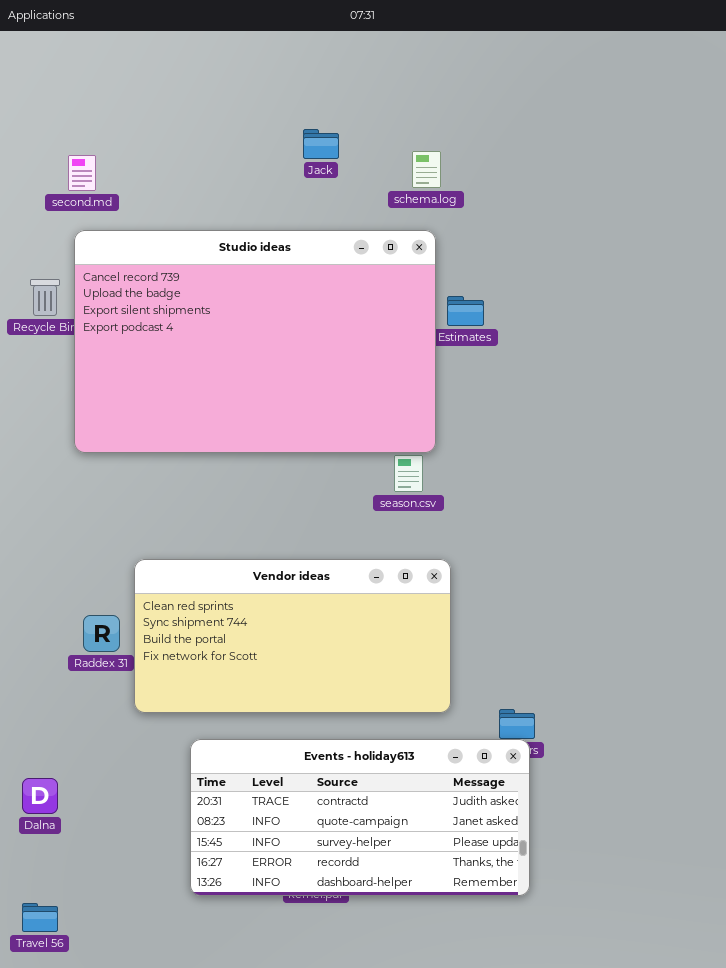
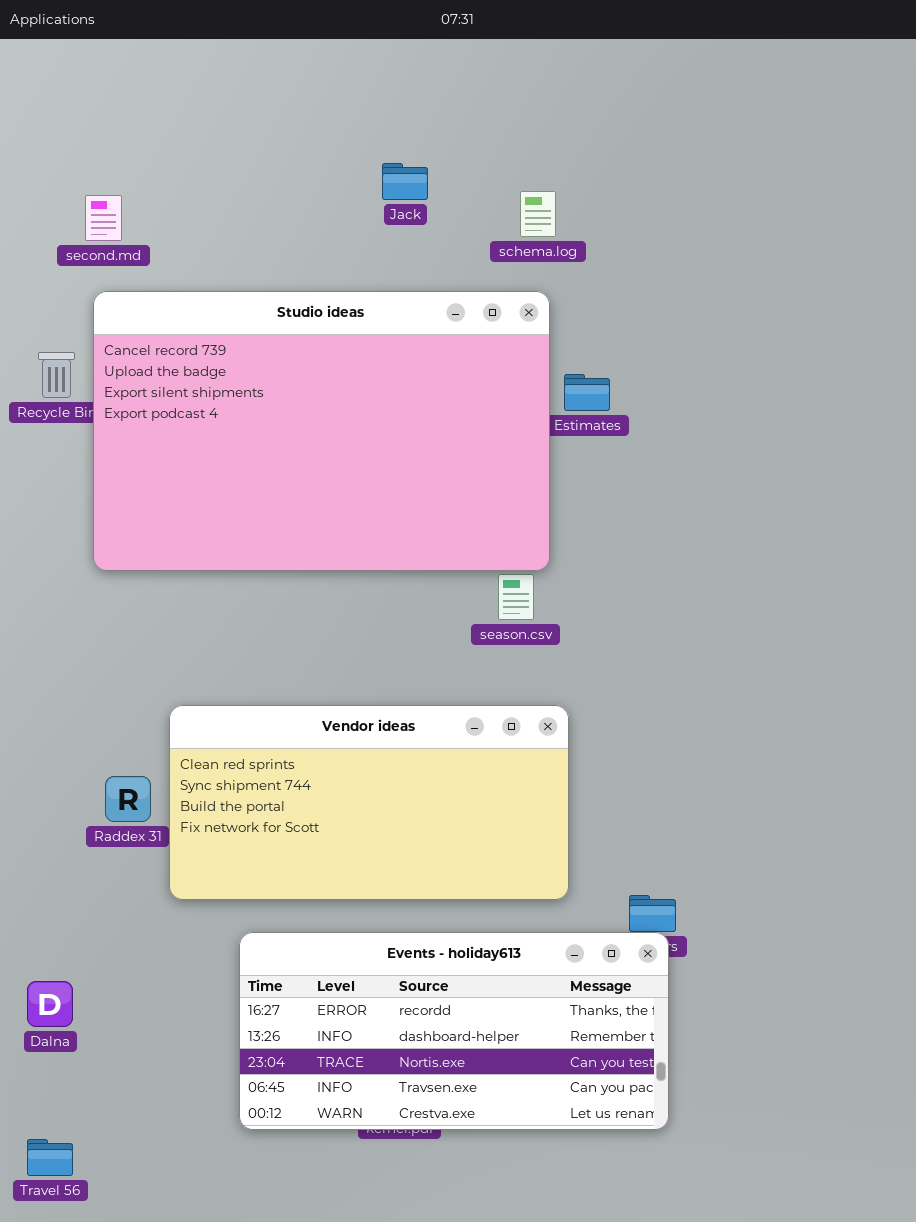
Events - holiday613: [190,739,530,896] -> [239,932,669,1130], scrolled down 3 rows

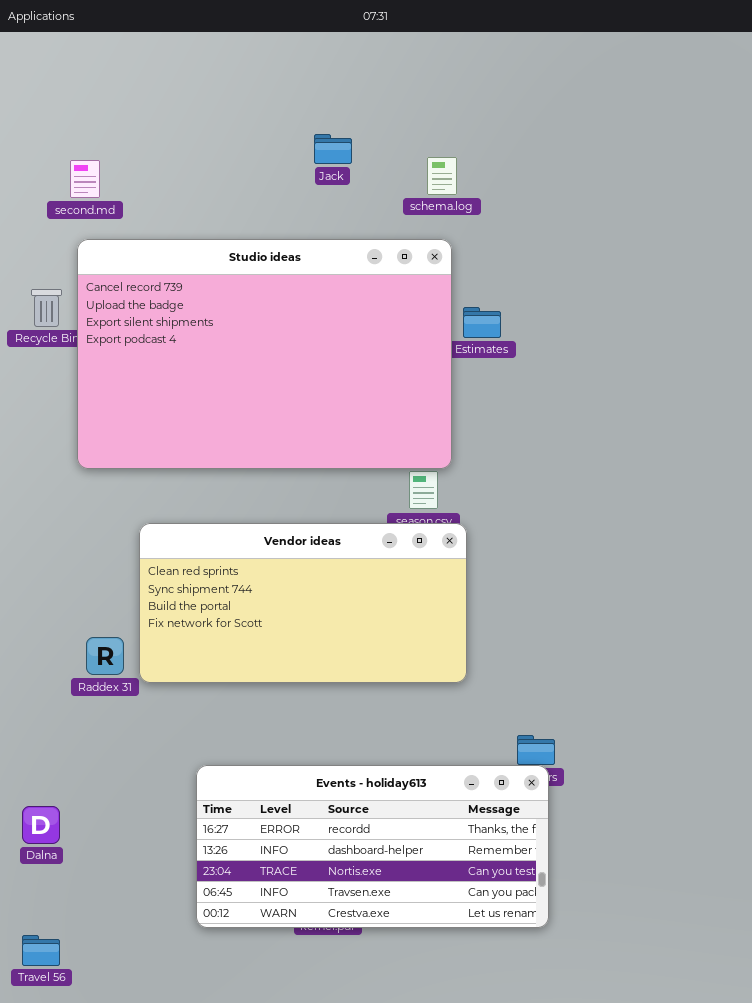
Vendor ideas: [169,705,569,900] -> [139,523,467,683], moved

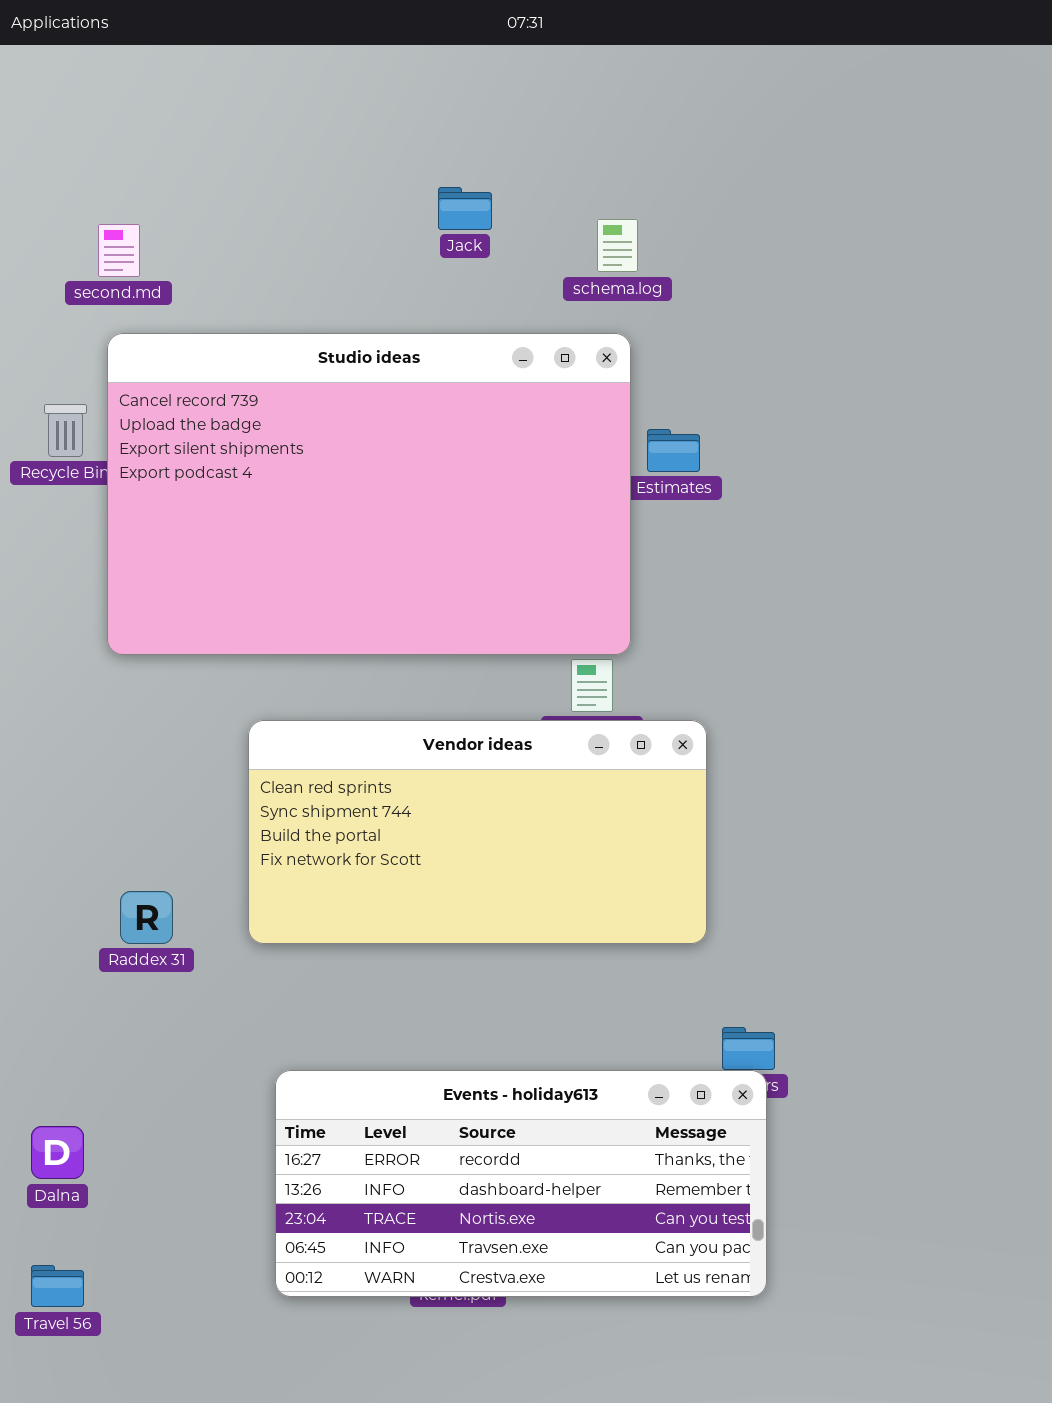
Vendor ideas: [139,523,467,683] -> [248,720,707,944], moved
Travel 56: [22,935,60,966] -> [31,1265,84,1307], moved

